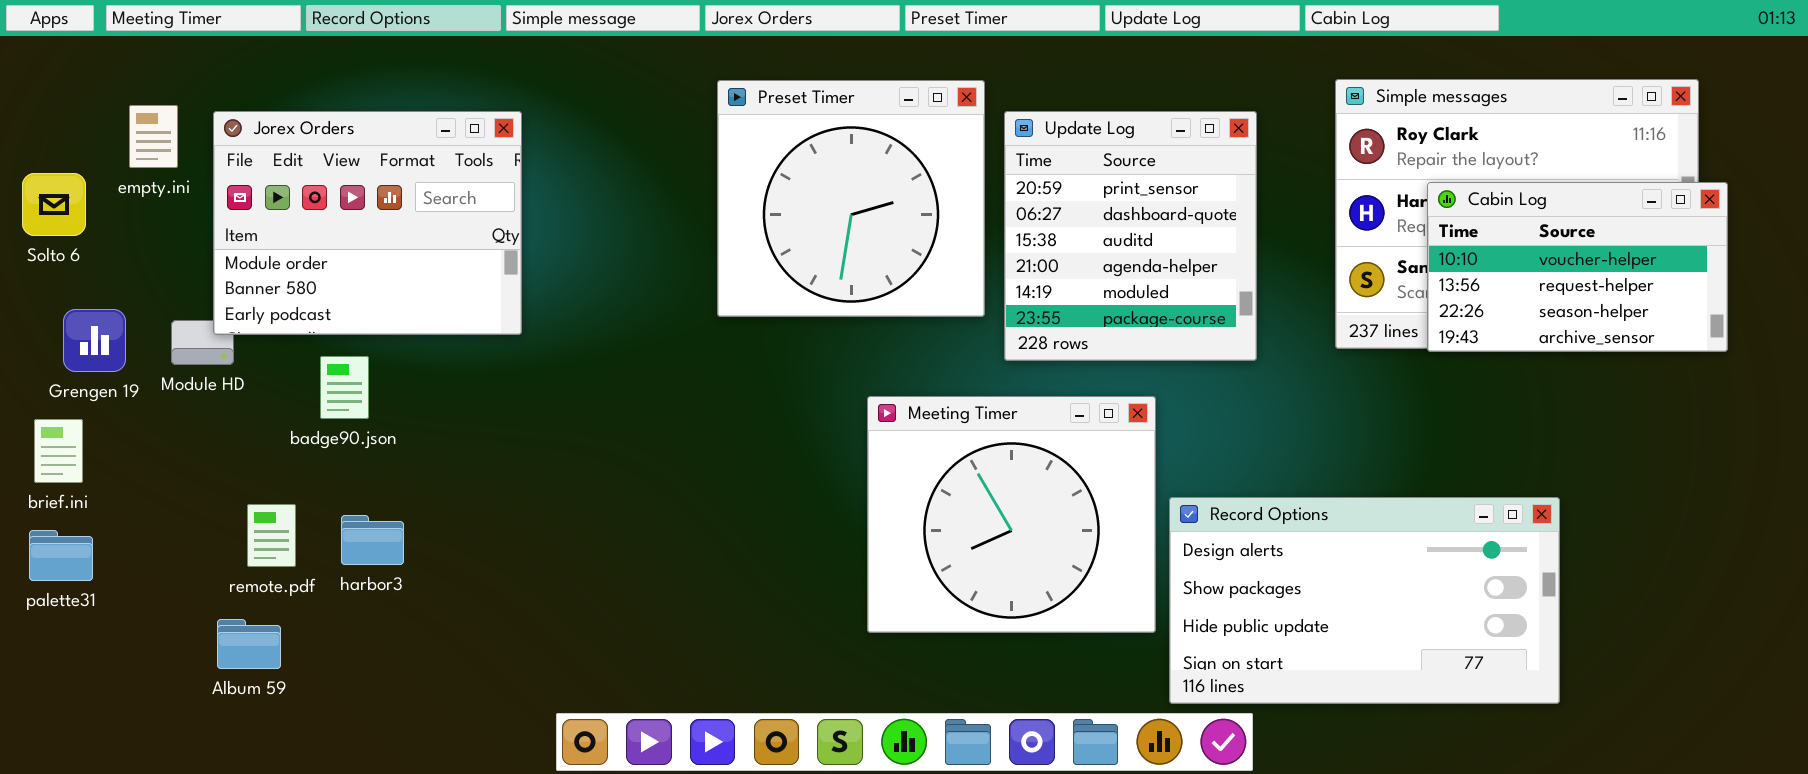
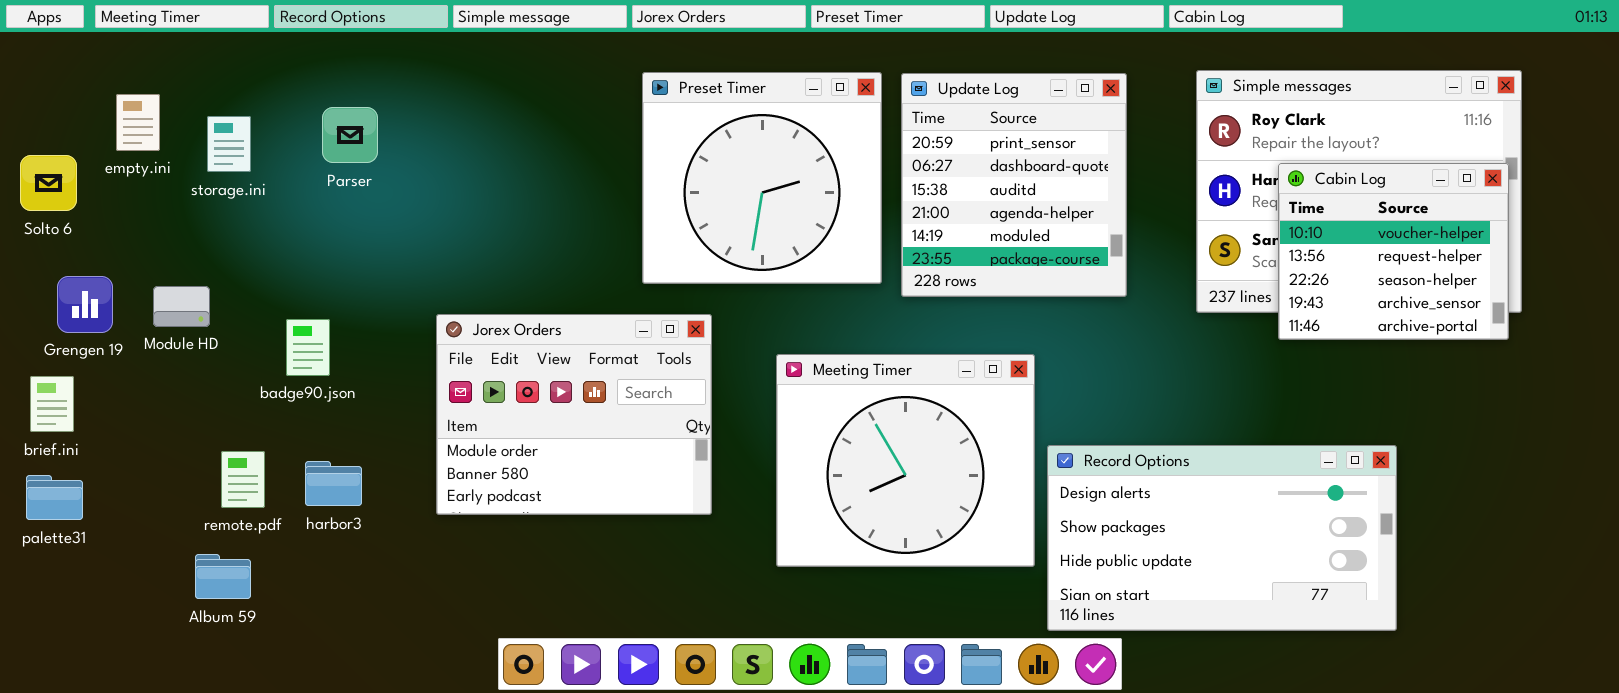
Jorex Orders: [213,111,522,335] -> [436,314,712,515], moved
Update Log: [1004,111,1257,361] -> [901,73,1127,297], moved
Cabin Log: [1427,182,1728,352] -> [1278,163,1509,340], resized

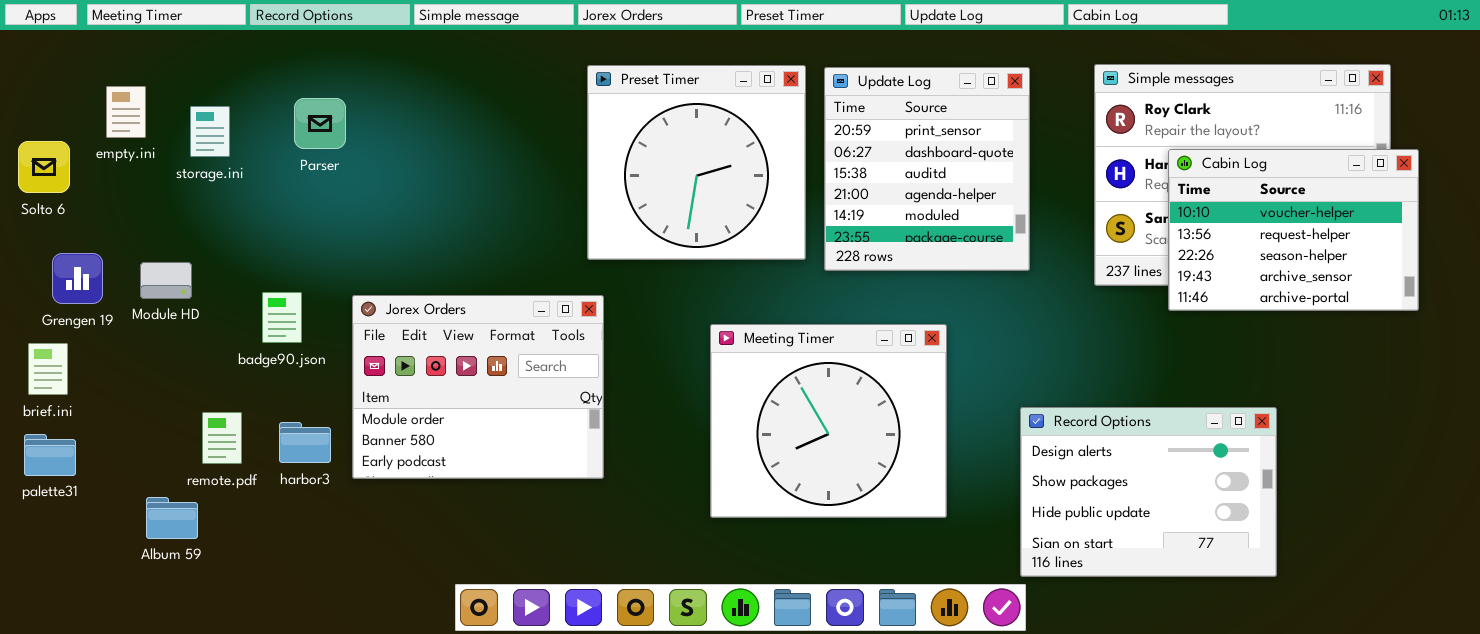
Cabin Log: [1278,163,1509,340] -> [1168,149,1419,311], resized
Jorex Orders: [436,314,712,515] -> [352,295,604,479], moved
Record Options: [1047,445,1397,631] -> [1020,407,1277,577], resized
Album 59: [195,554,251,599] -> [146,497,198,539], moved

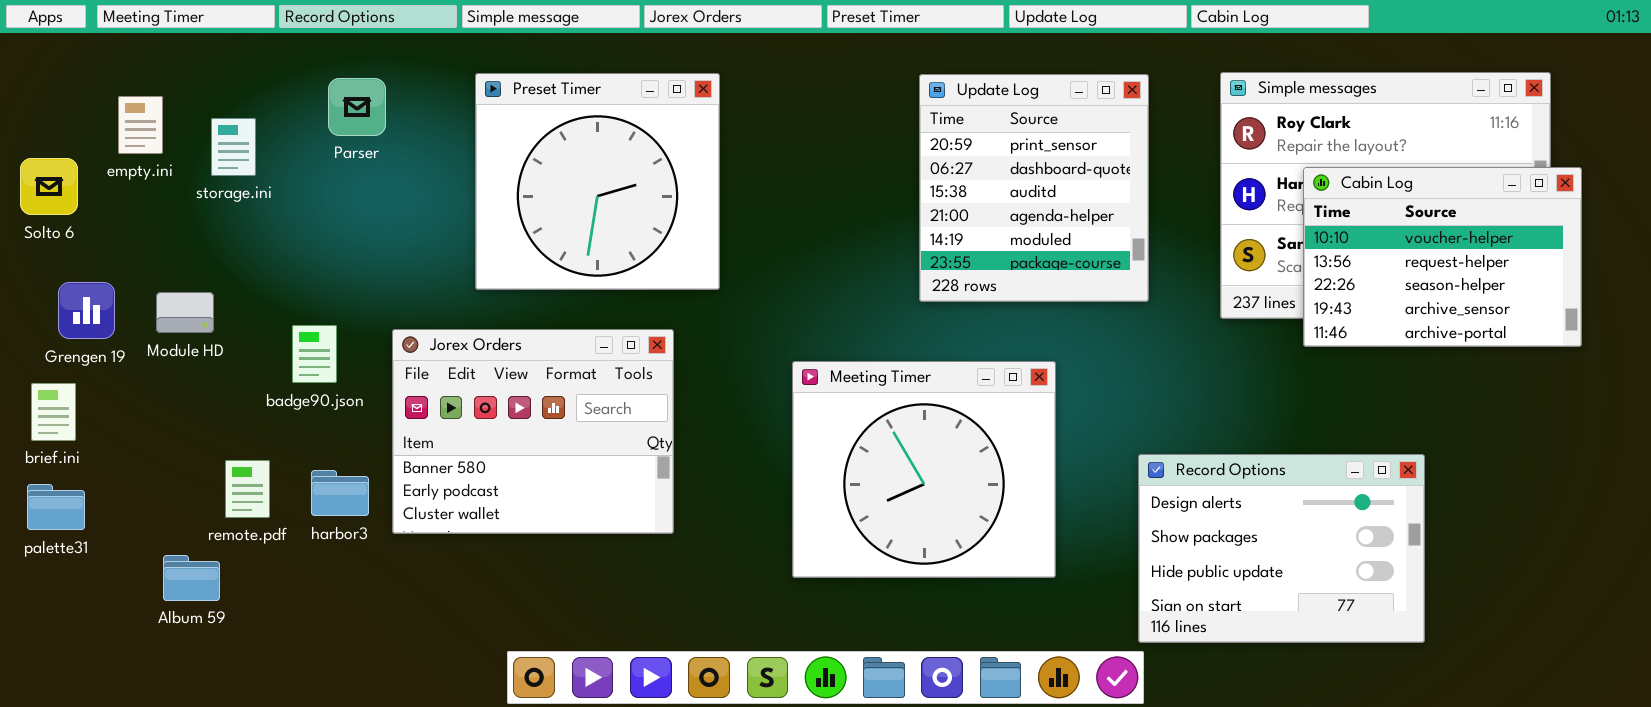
Preset Timer: [587,65,806,260] -> [475,73,720,290], moved
Parser: [294,98,346,149] -> [328,78,386,136], moved
Jorex Orders: [352,295,604,479] -> [392,329,674,534], scrolled down 1 row

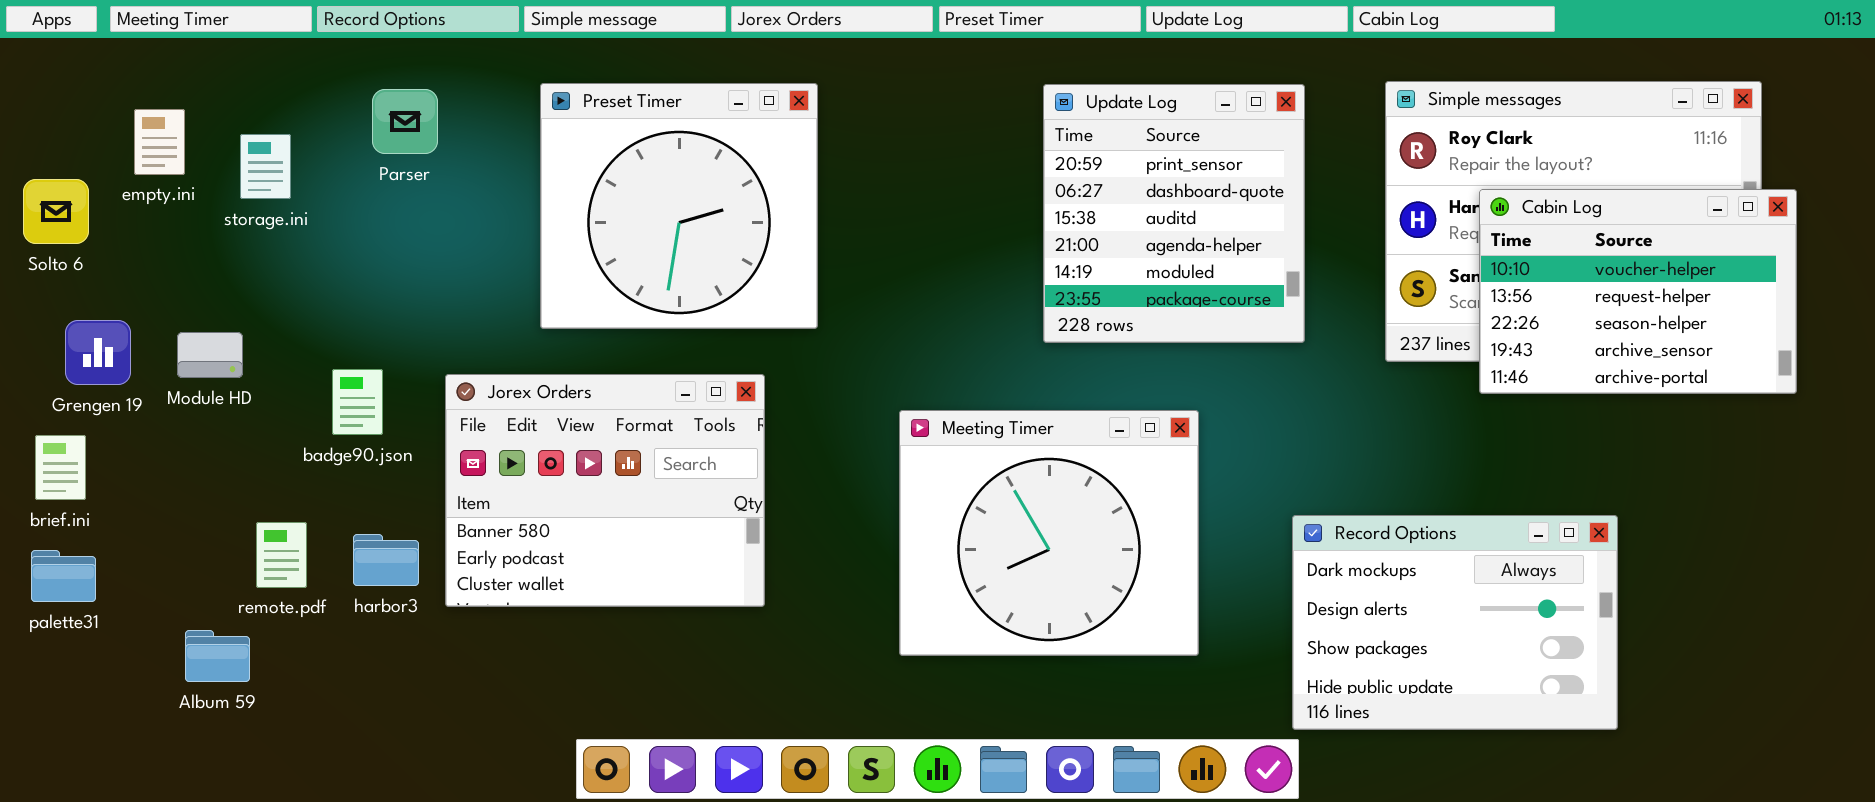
Record Options: [1138,454,1425,643] -> [1292,515,1618,730], scrolled up 1 row

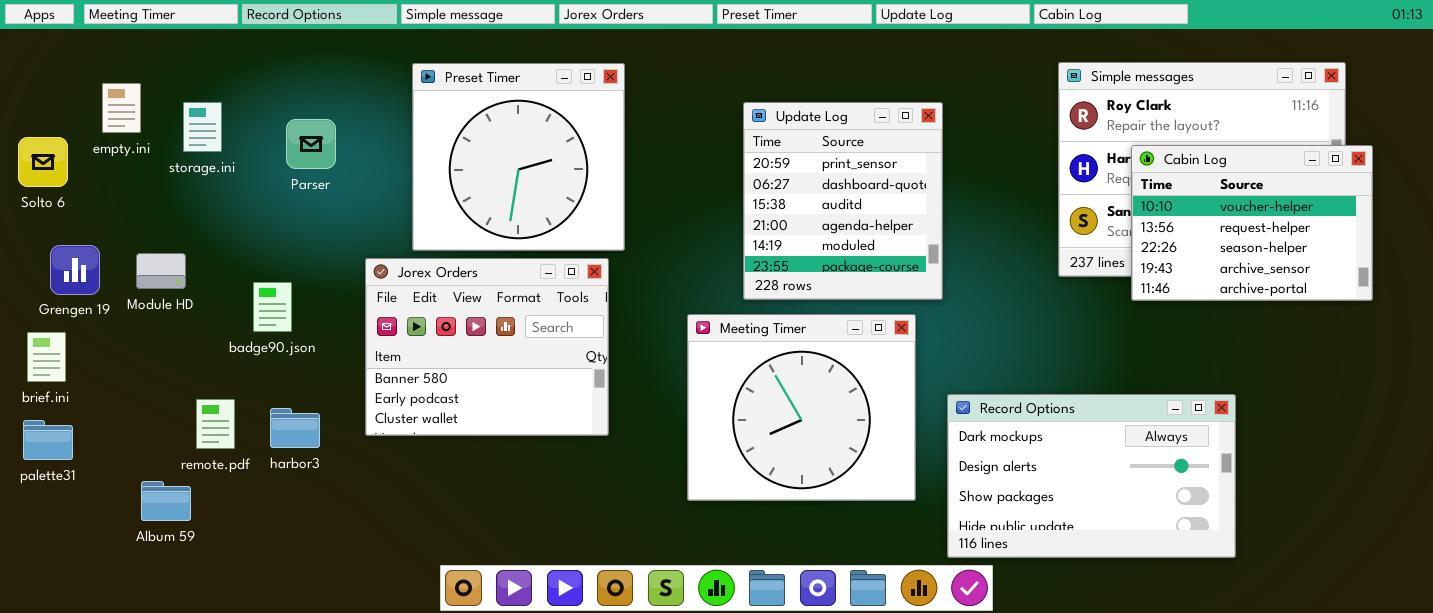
Update Log: [1043,84,1305,343] -> [743,102,943,300], moved
Parser: [372,89,438,154] -> [286,119,336,169], moved
Jorex Orders: [445,374,765,607] -> [365,258,609,436], moved
Record Options: [1292,515,1618,730] -> [947,394,1236,558], resized

